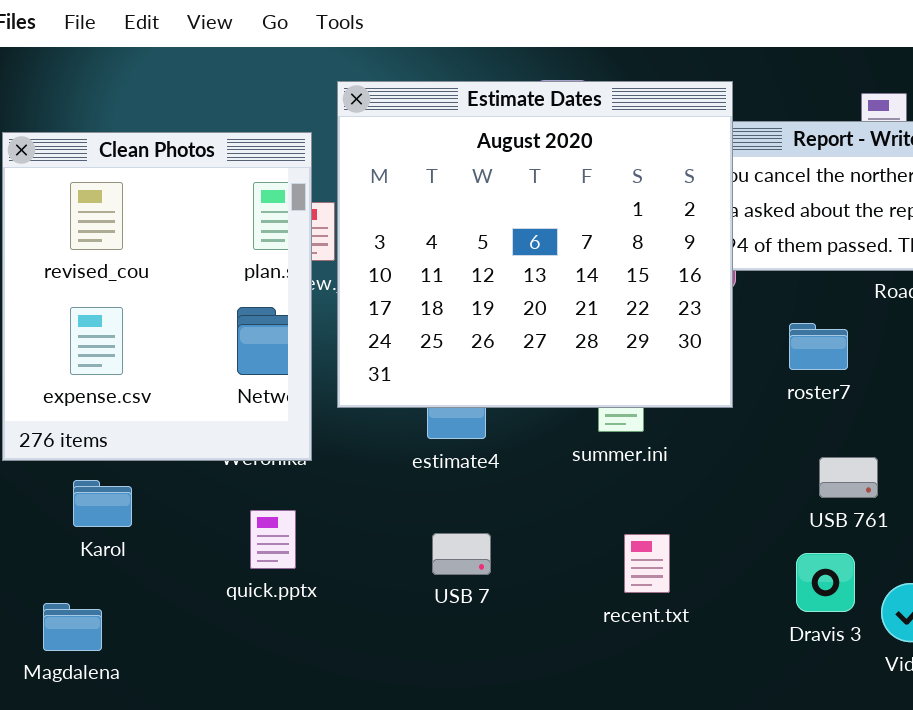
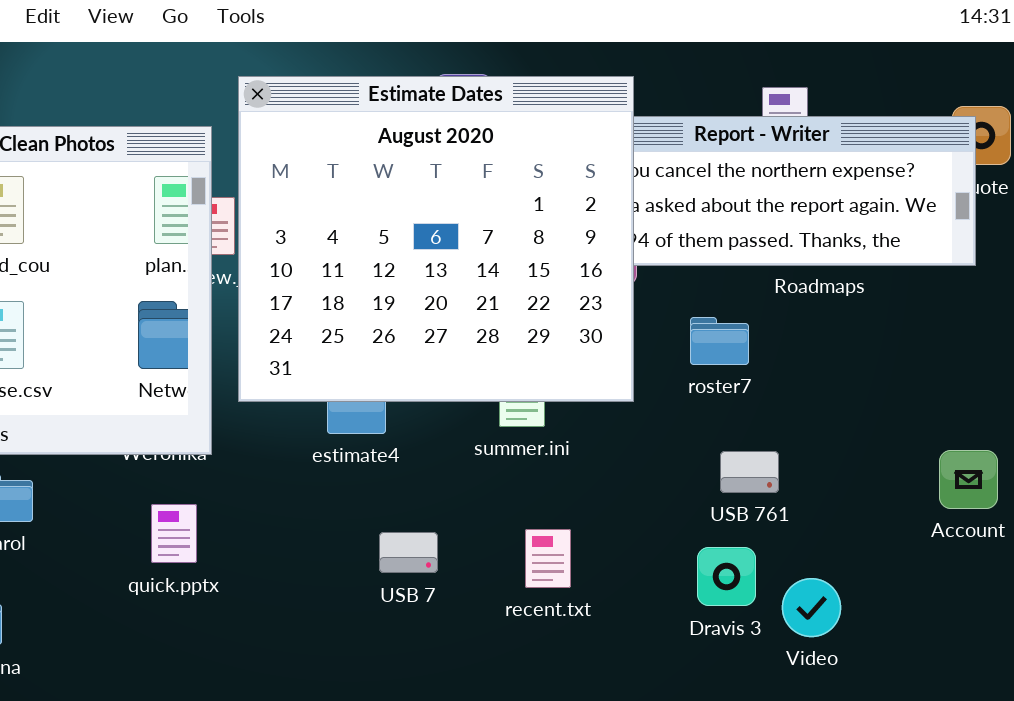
USB 7: [432,533,491,575] -> [379,532,438,573], moved

